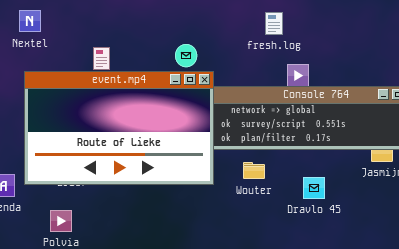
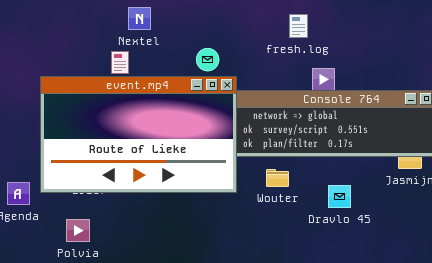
Nextel: [19,10,41,32] -> [128,7,151,30], moved

